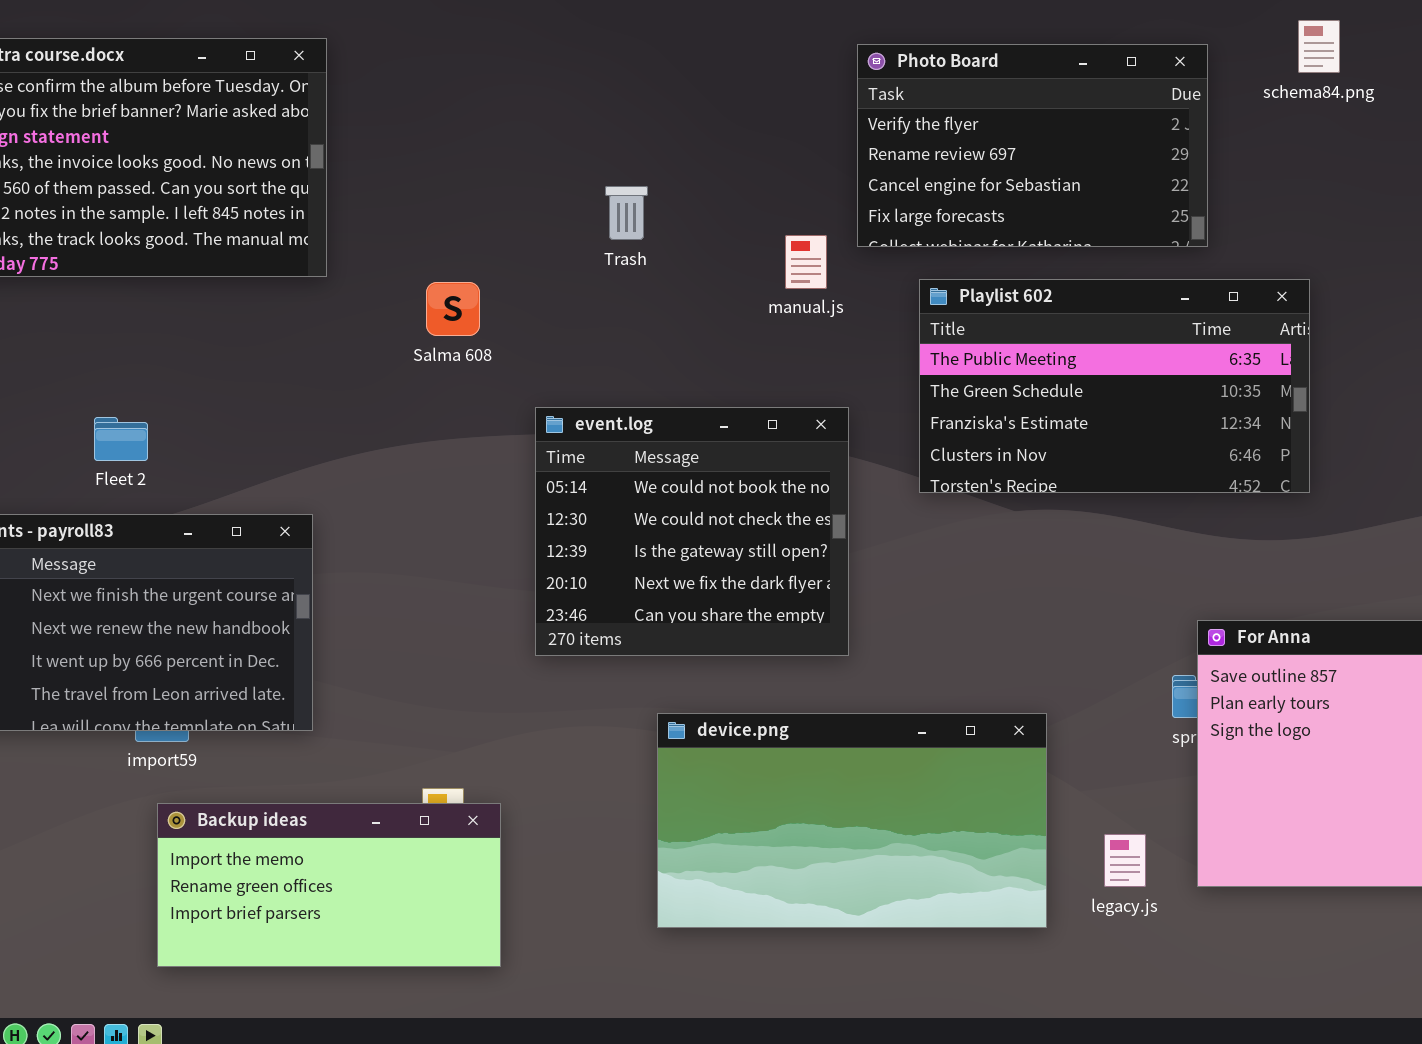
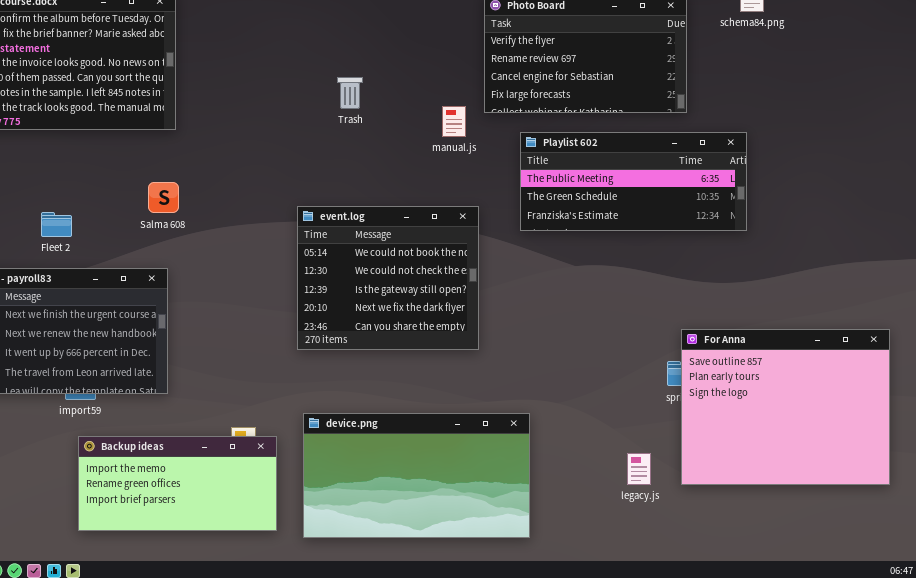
Playlist 602: [919,279,1310,493] -> [520,132,747,231], resized
Salma 608: [426,282,480,336] -> [148,182,179,213], moved
device.png: [657,713,1047,928] -> [303,413,530,538], moved

